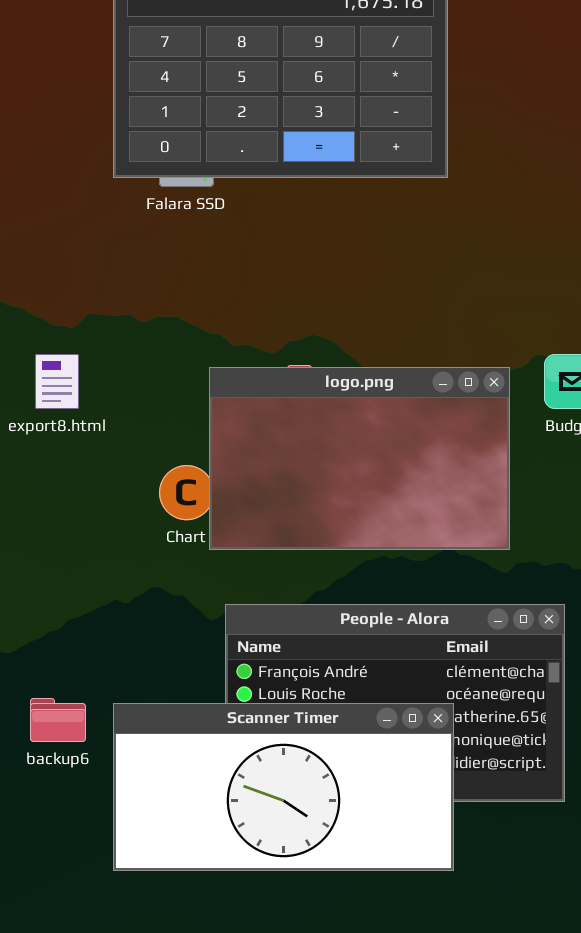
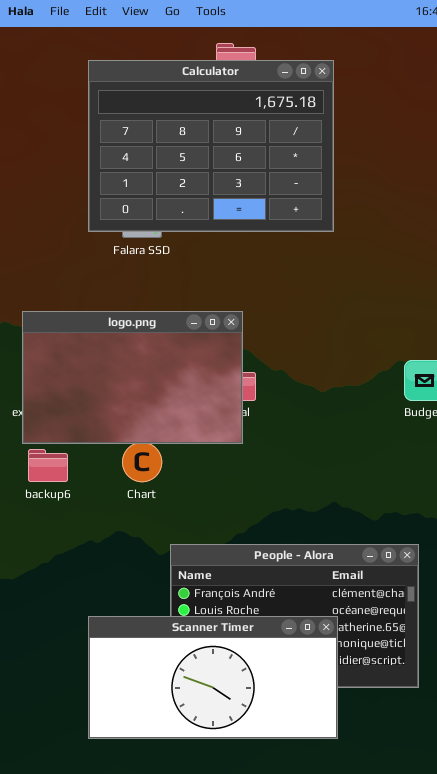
logo.png: [209,367,510,550] -> [22,311,243,444], moved
backup6: [30,698,86,742] -> [28,449,68,482], moved

